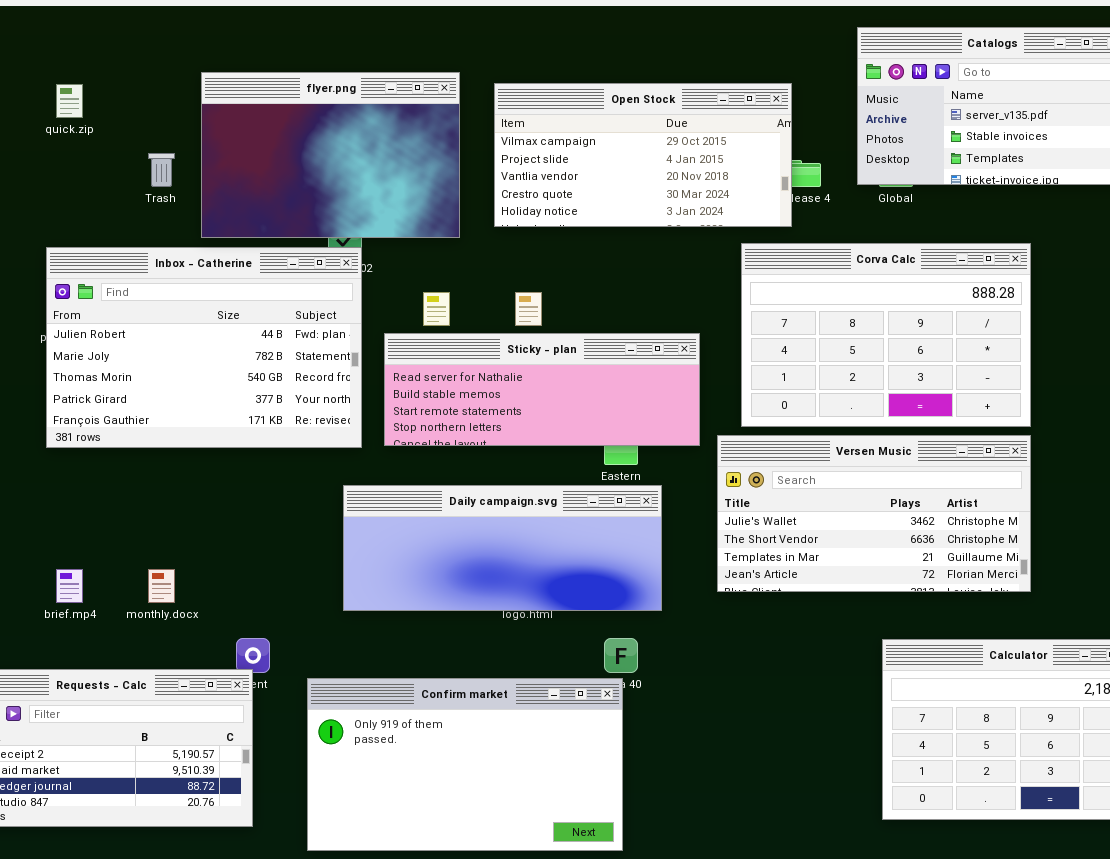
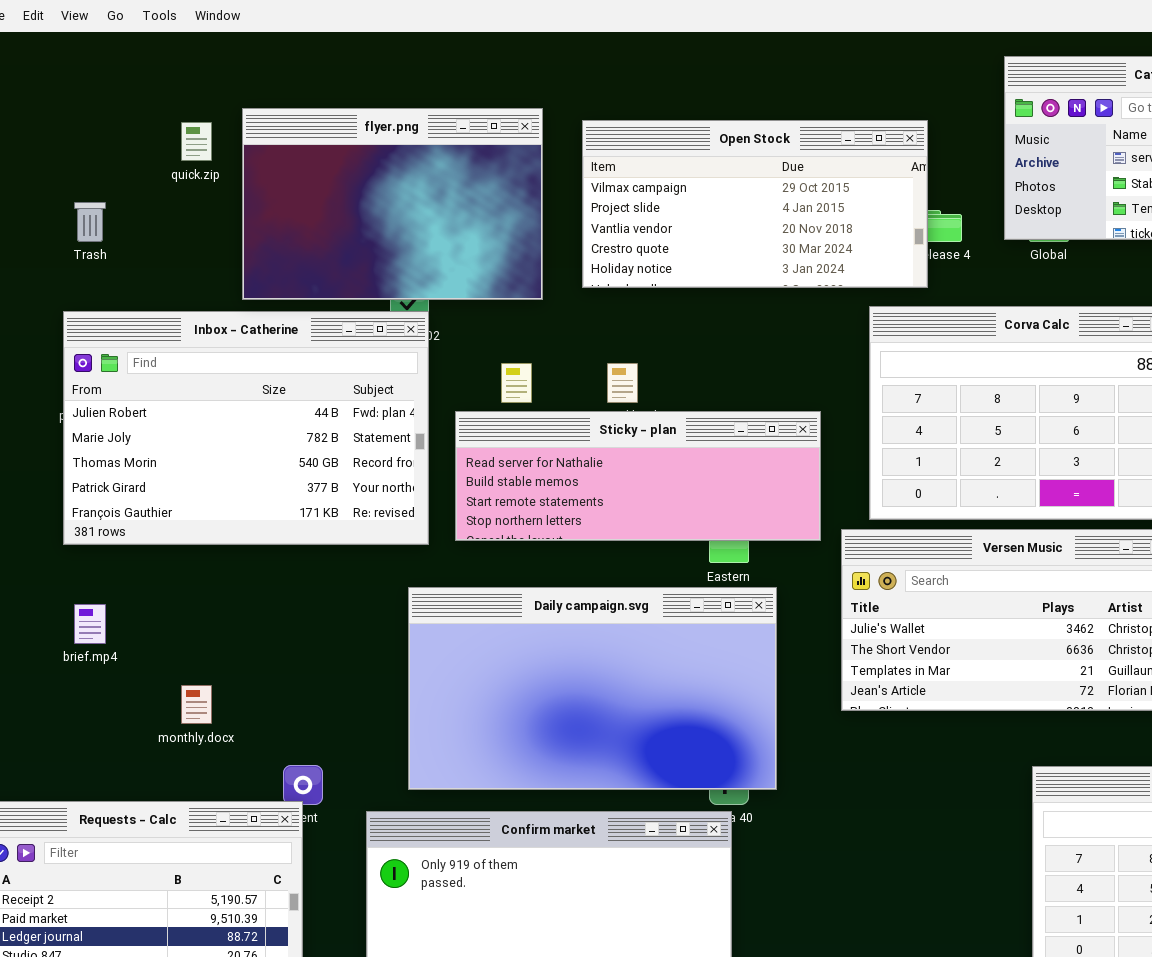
quick.zip: [56,84,83,118] -> [181,122,212,161], moved
Trash: [148,153,175,187] -> [74,202,106,242], moved
Daily campaign.svg: [343,485,662,611] -> [408,587,777,790], resized
brief.mp4: [56,569,83,603] -> [74,604,106,644], moved

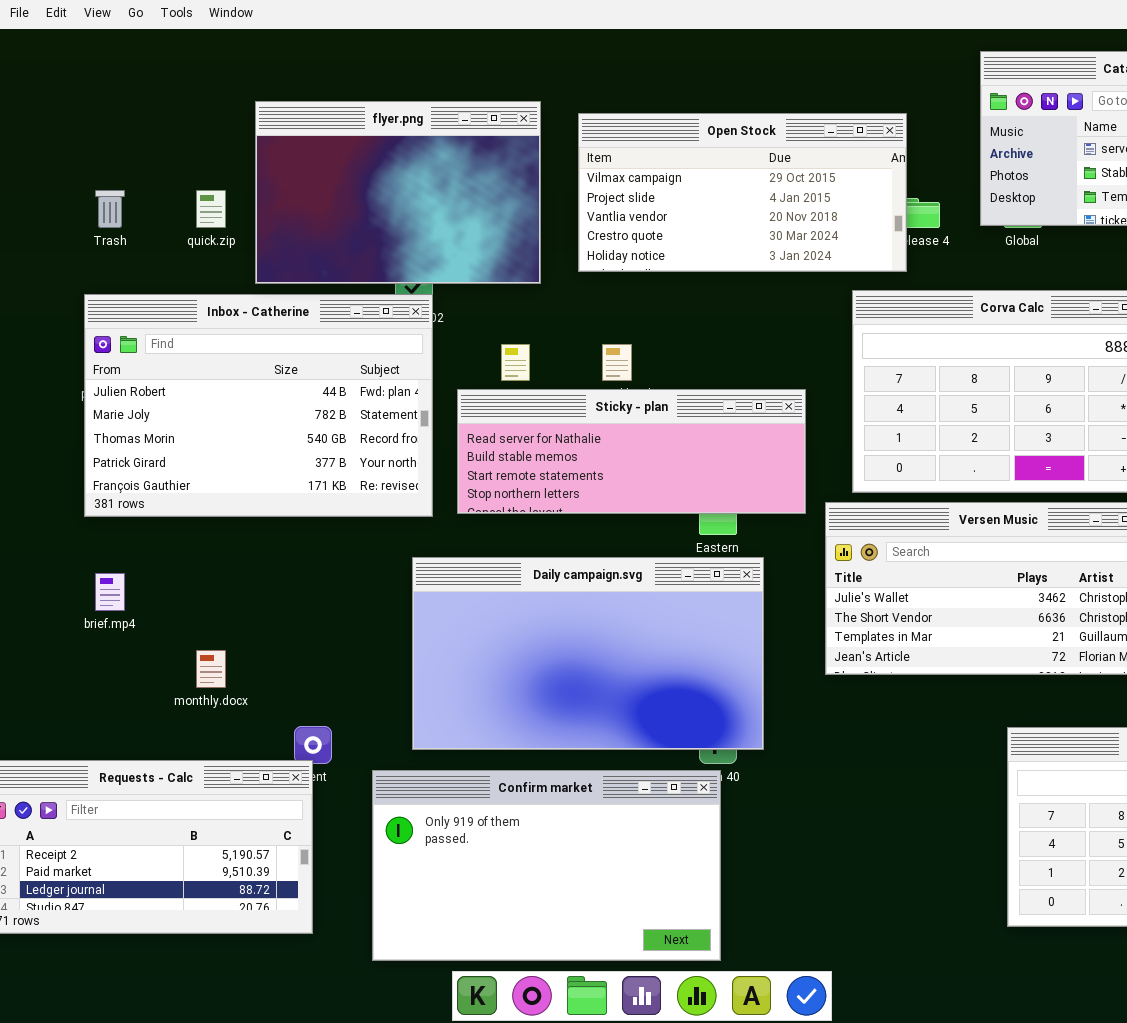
quick.zip: [181,122,212,161] -> [196,190,226,228], moved

